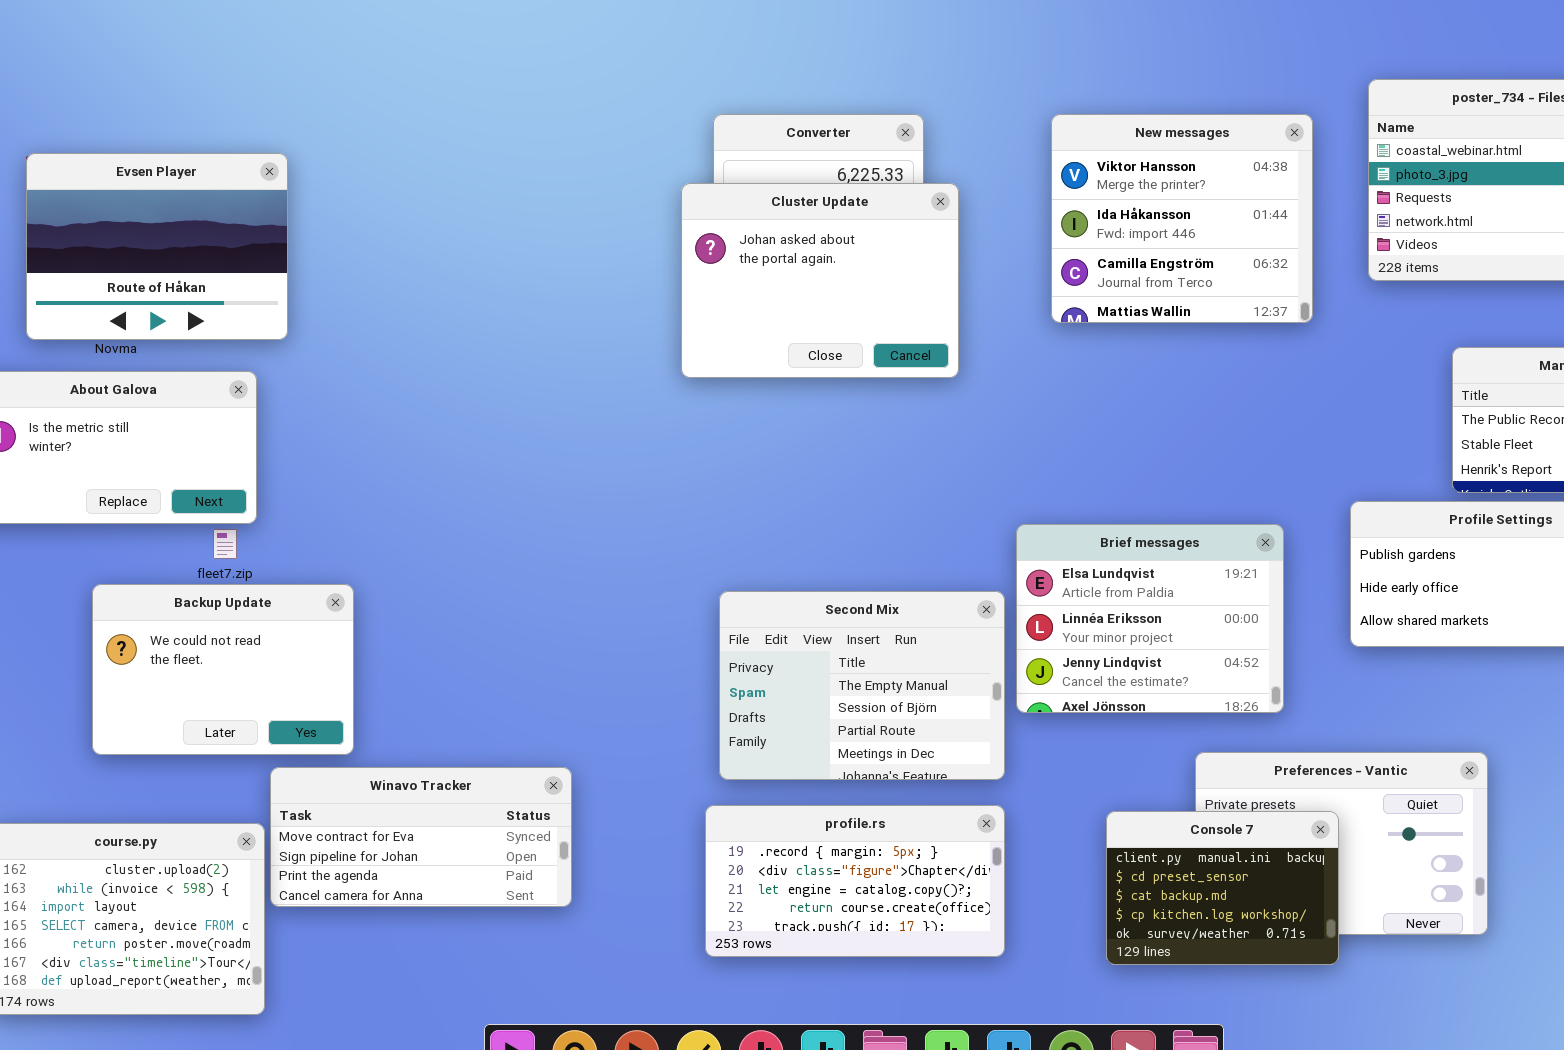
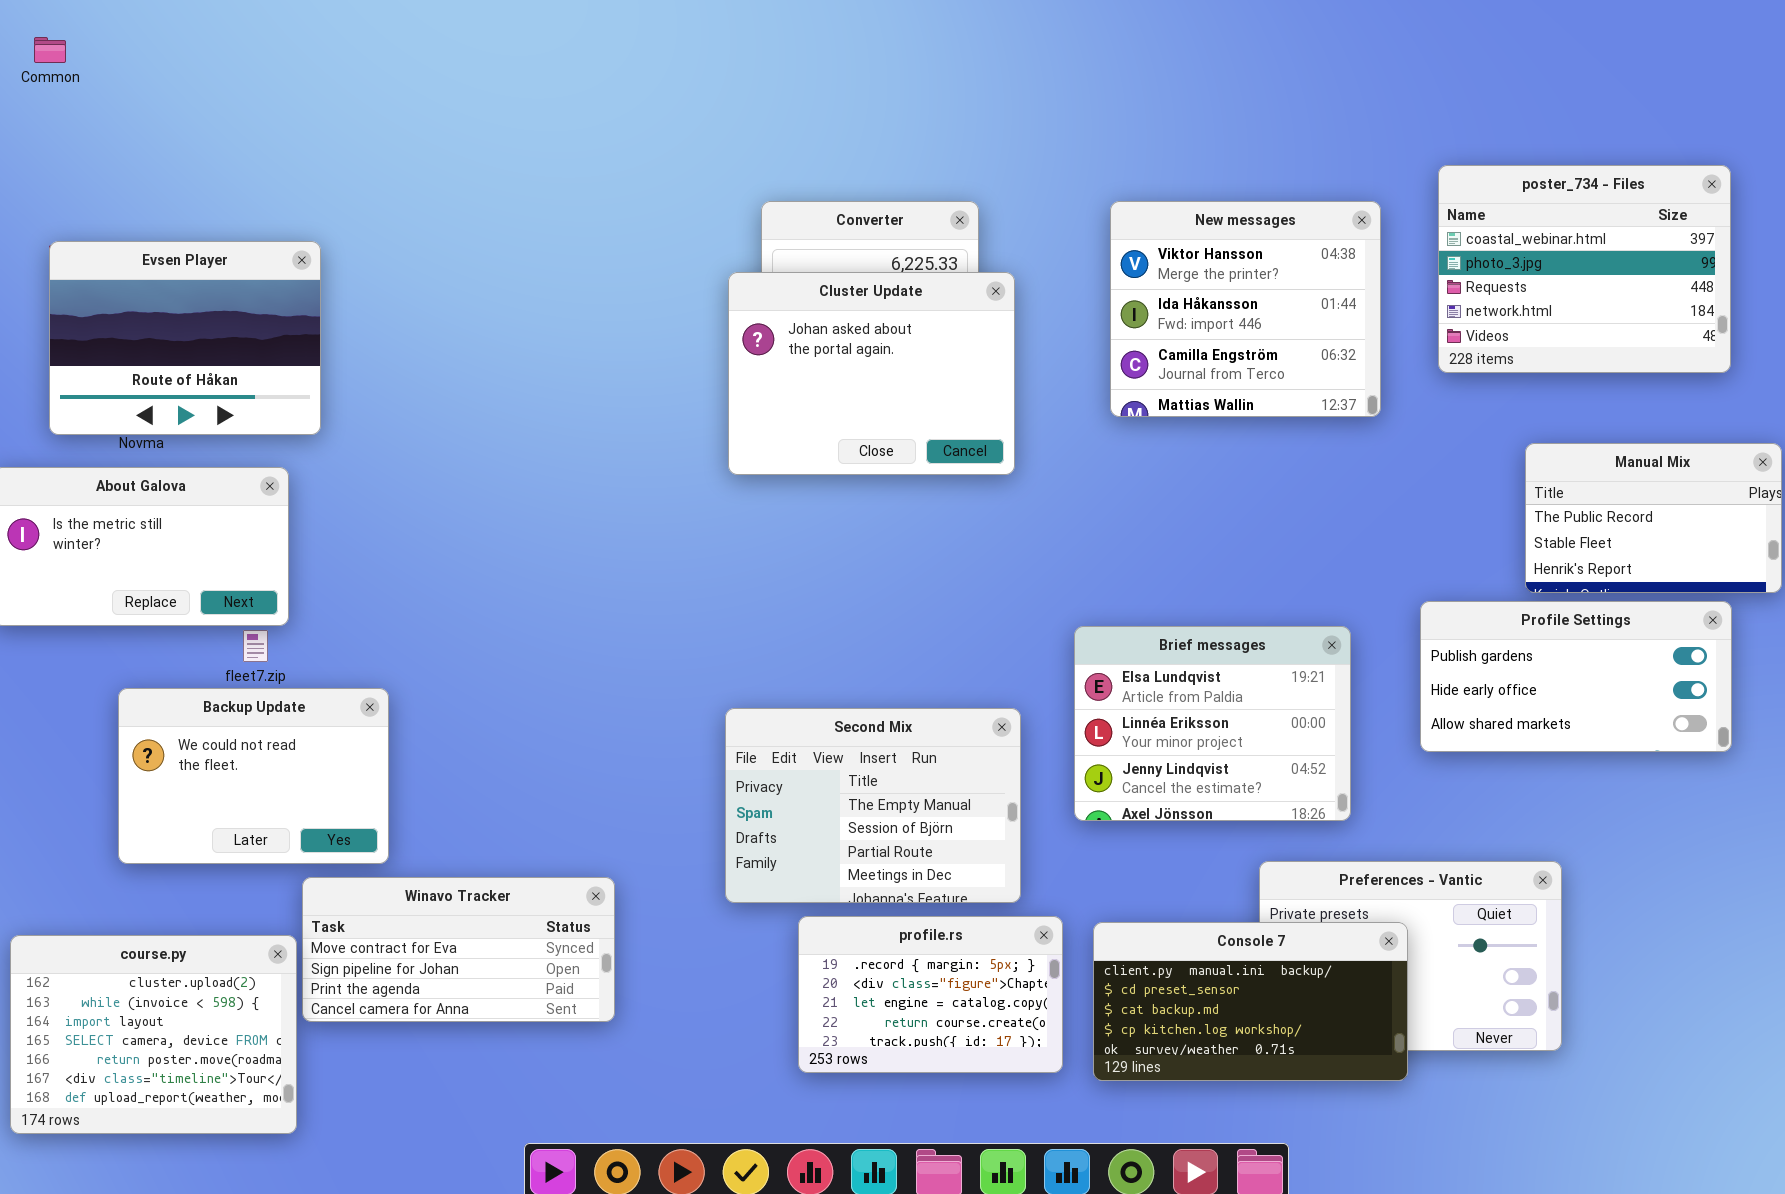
Second Mix: [719,591,1005,780] -> [725,708,1021,903], moved
profile.rs: [705,805,1005,957] -> [798,916,1063,1073], resized
Console 7: [1106,811,1339,965] -> [1093,922,1408,1081], resized

